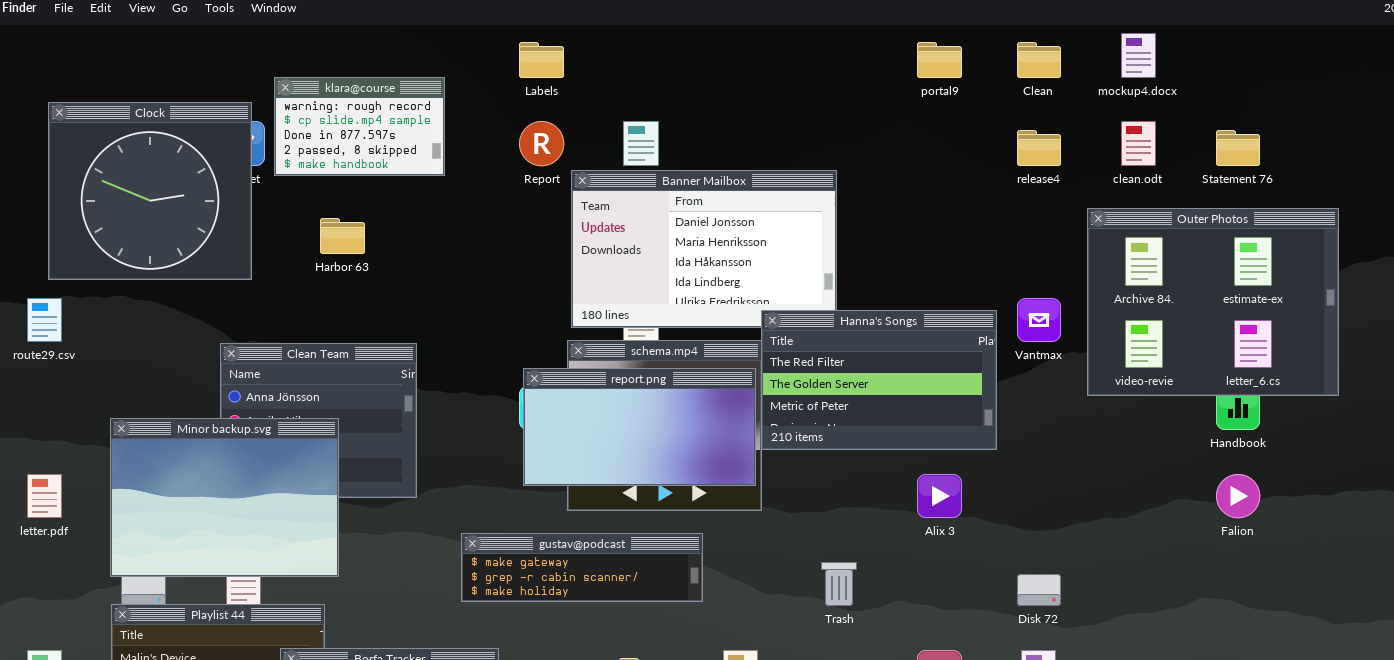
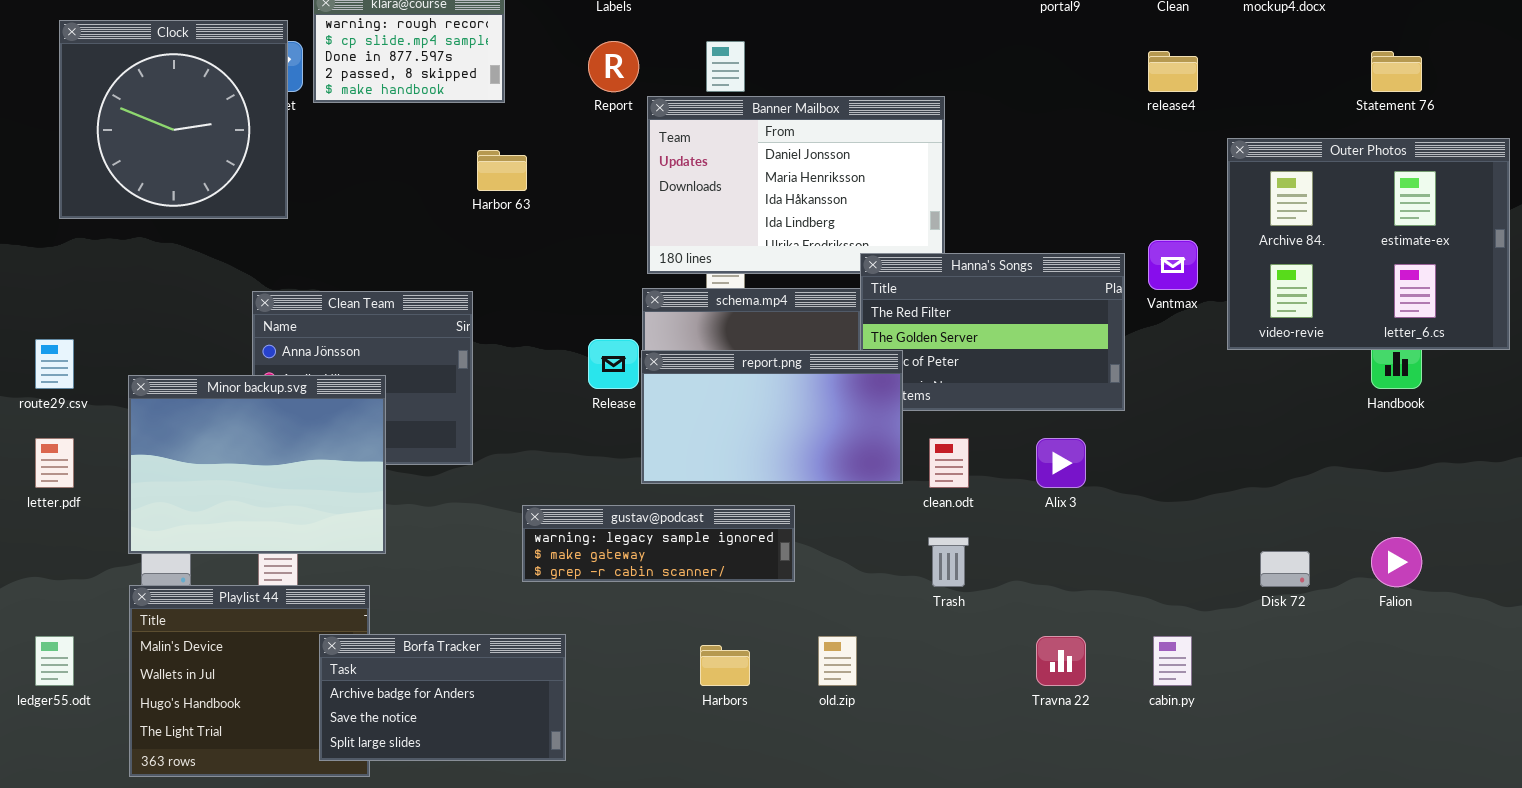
clean.odt: [1121,121,1156,166] -> [929,438,969,488], moved
Harbor 63: [320,218,365,254] -> [477,150,527,191], moved
route29.csv: [27,298,62,342] -> [35,339,74,389], moved
report.png: [523,368,756,486] -> [641,350,903,484], moved
Falion: [1216,474,1260,518] -> [1371,537,1422,587], moved
gustav@podcast: [461,533,703,602] -> [522,505,795,582], scrolled up 1 row
Disk 72: [1017,574,1061,606] -> [1260,551,1310,587], moved

